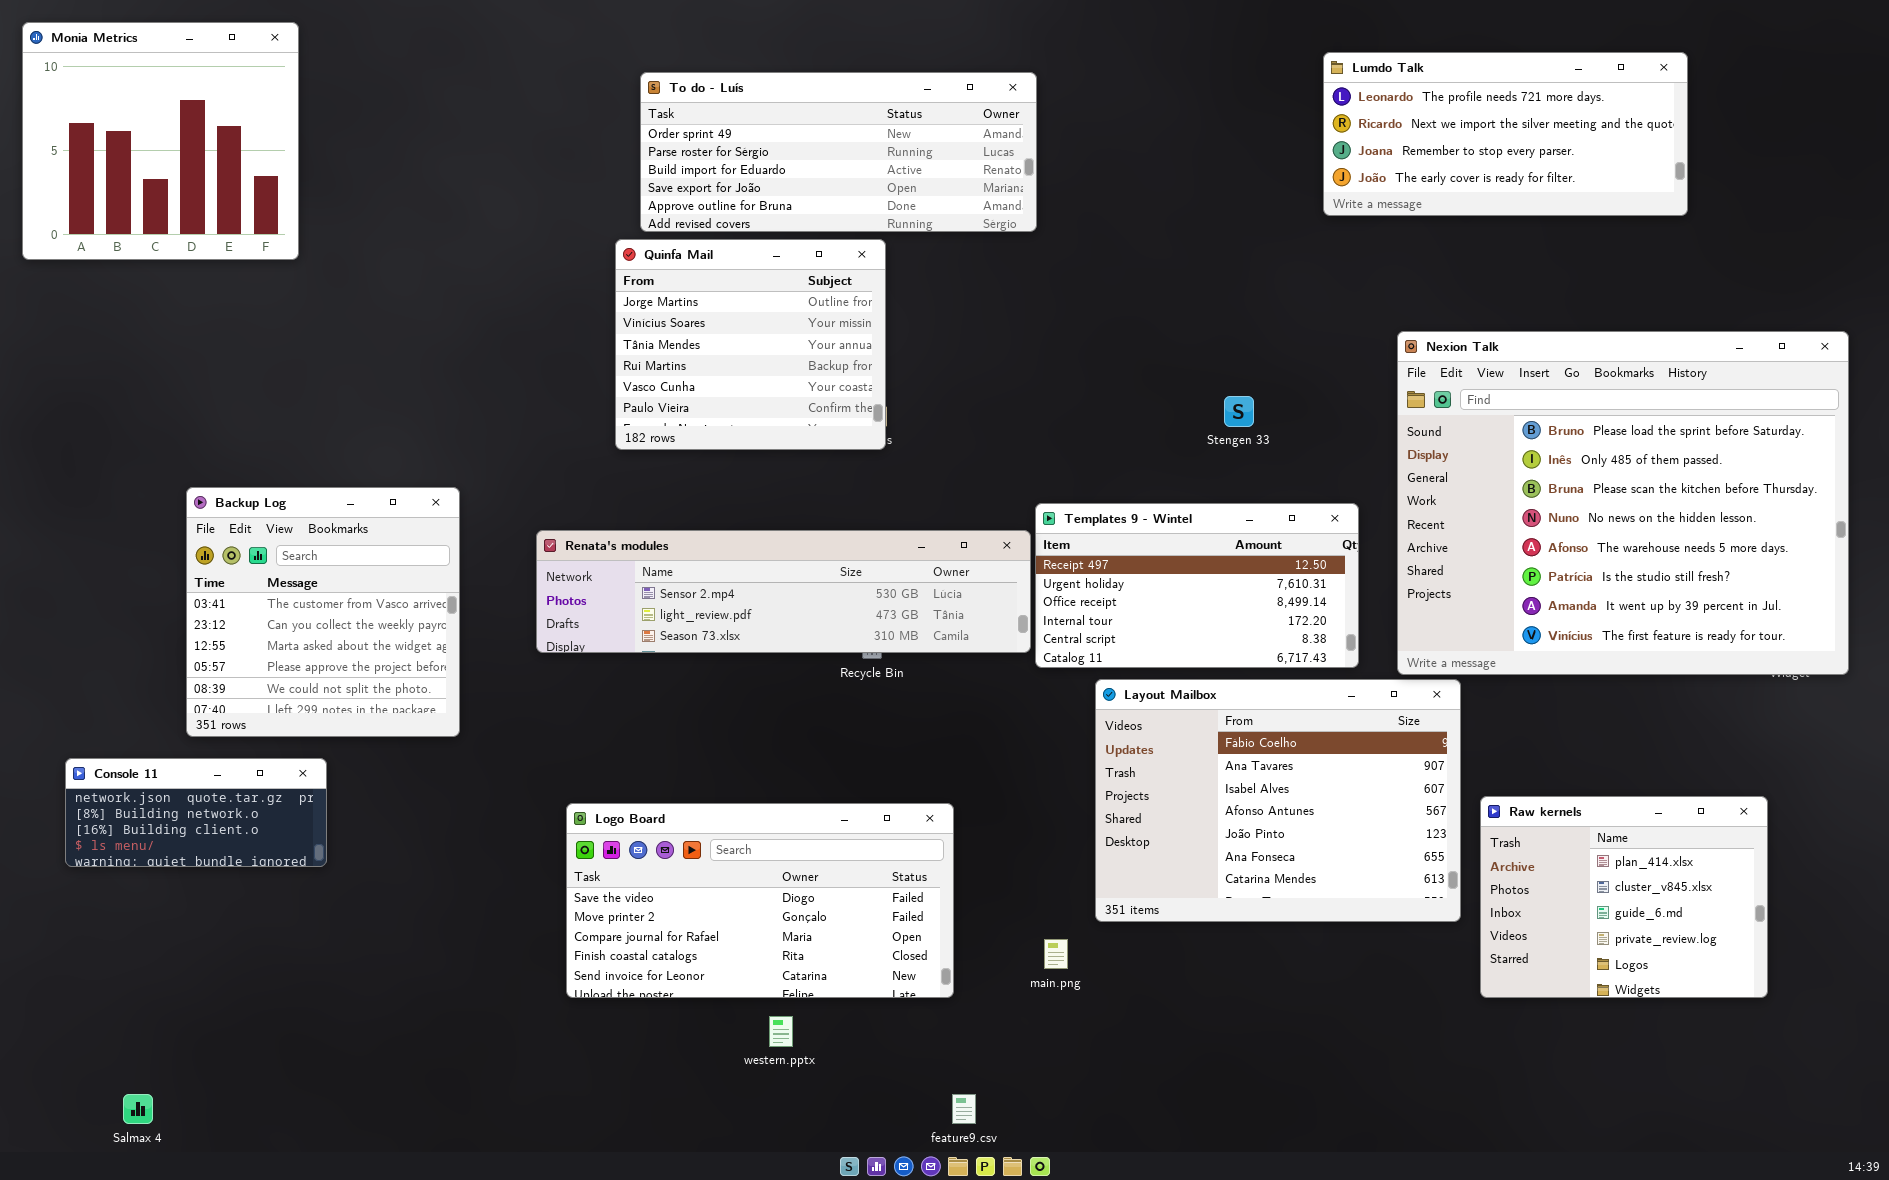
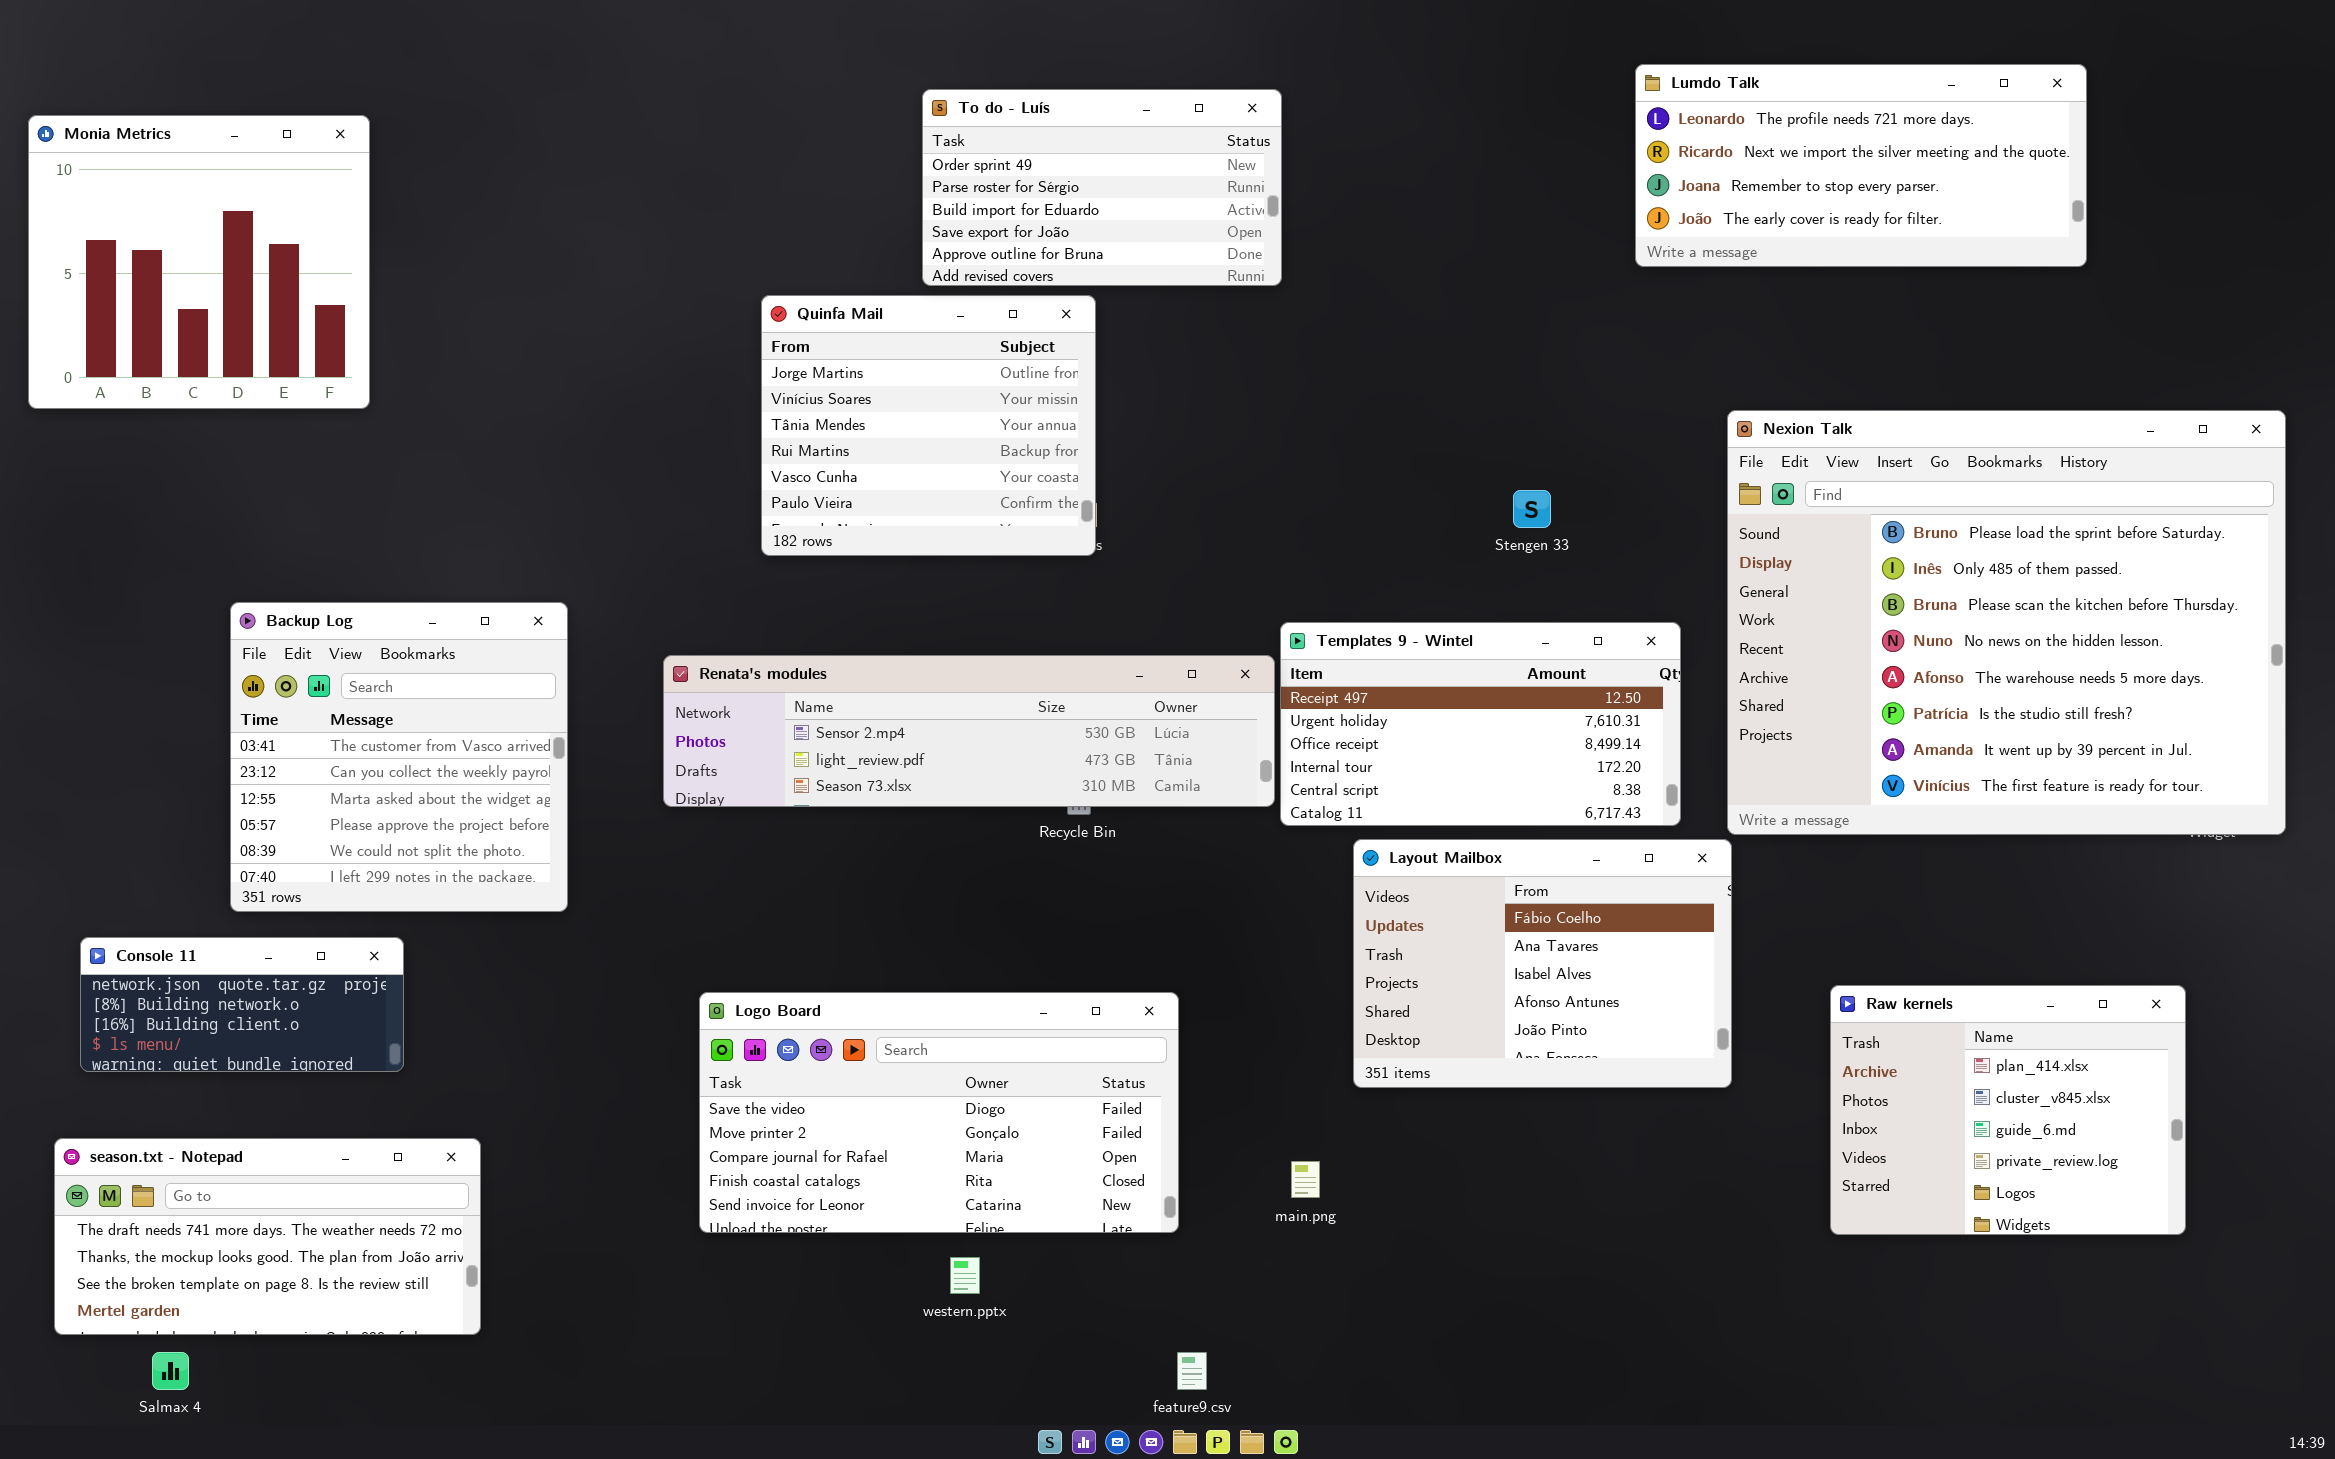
Monia Metrics: [22,22,299,260] -> [28,115,370,409], moved
To do - Luís: [640,72,1037,232] -> [922,89,1282,286], resized
Layout Mailbox: [1095,679,1461,922] -> [1353,839,1732,1088], resized
season.txt - Notepad: none -> [54,1138,481,1335], opened

